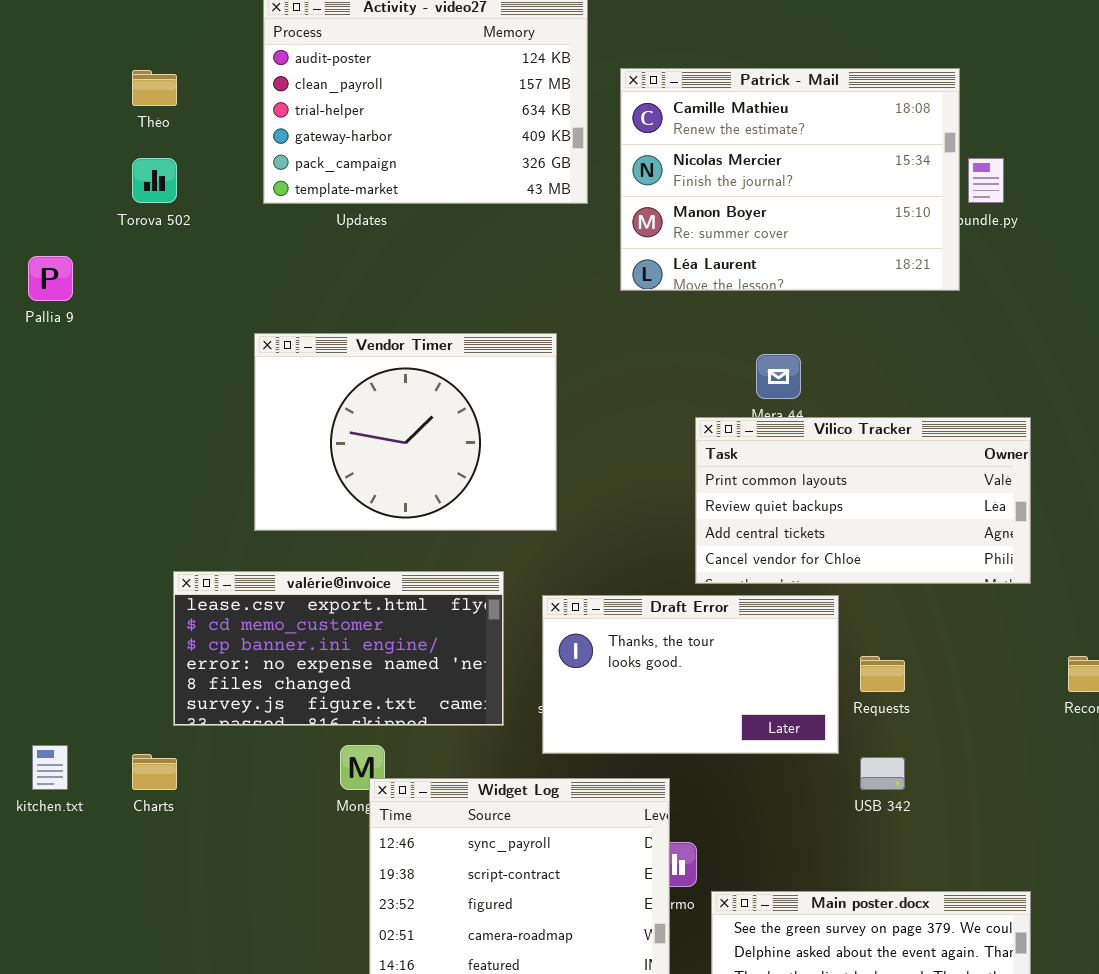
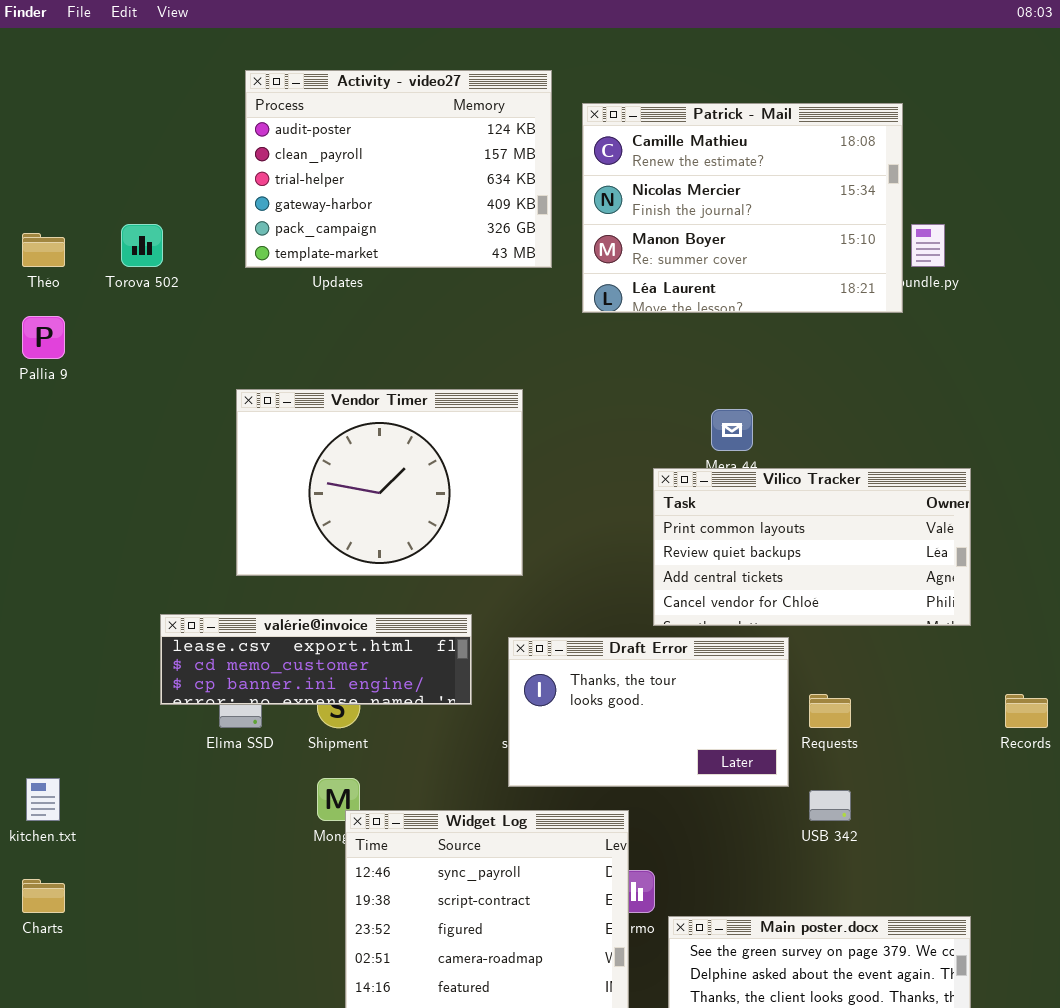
Patrick - Mail: [620,68,960,291] -> [582,103,903,313], moved
Théo: [132,70,177,106] -> [22,233,65,267], moved
valérie@invoice: [173,571,504,726] -> [160,614,472,705], resized
Charts: [132,754,177,790] -> [22,879,65,913], moved

